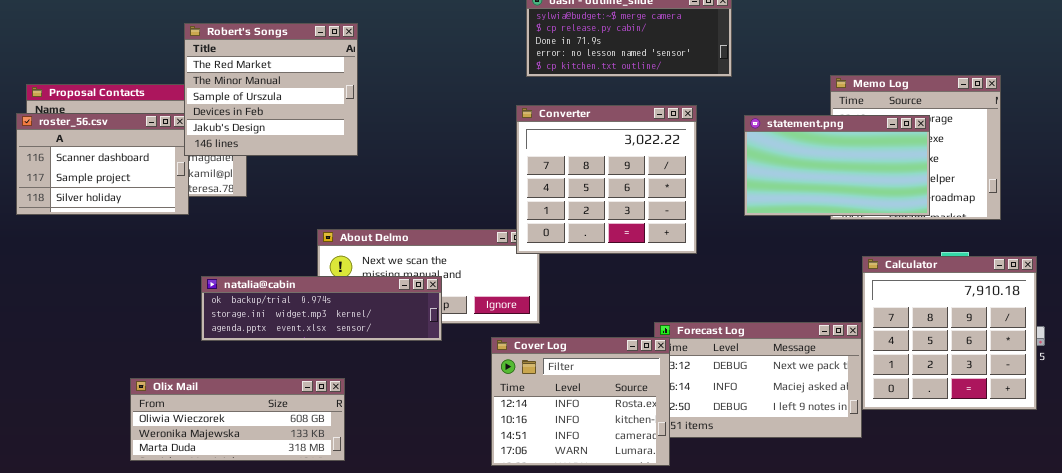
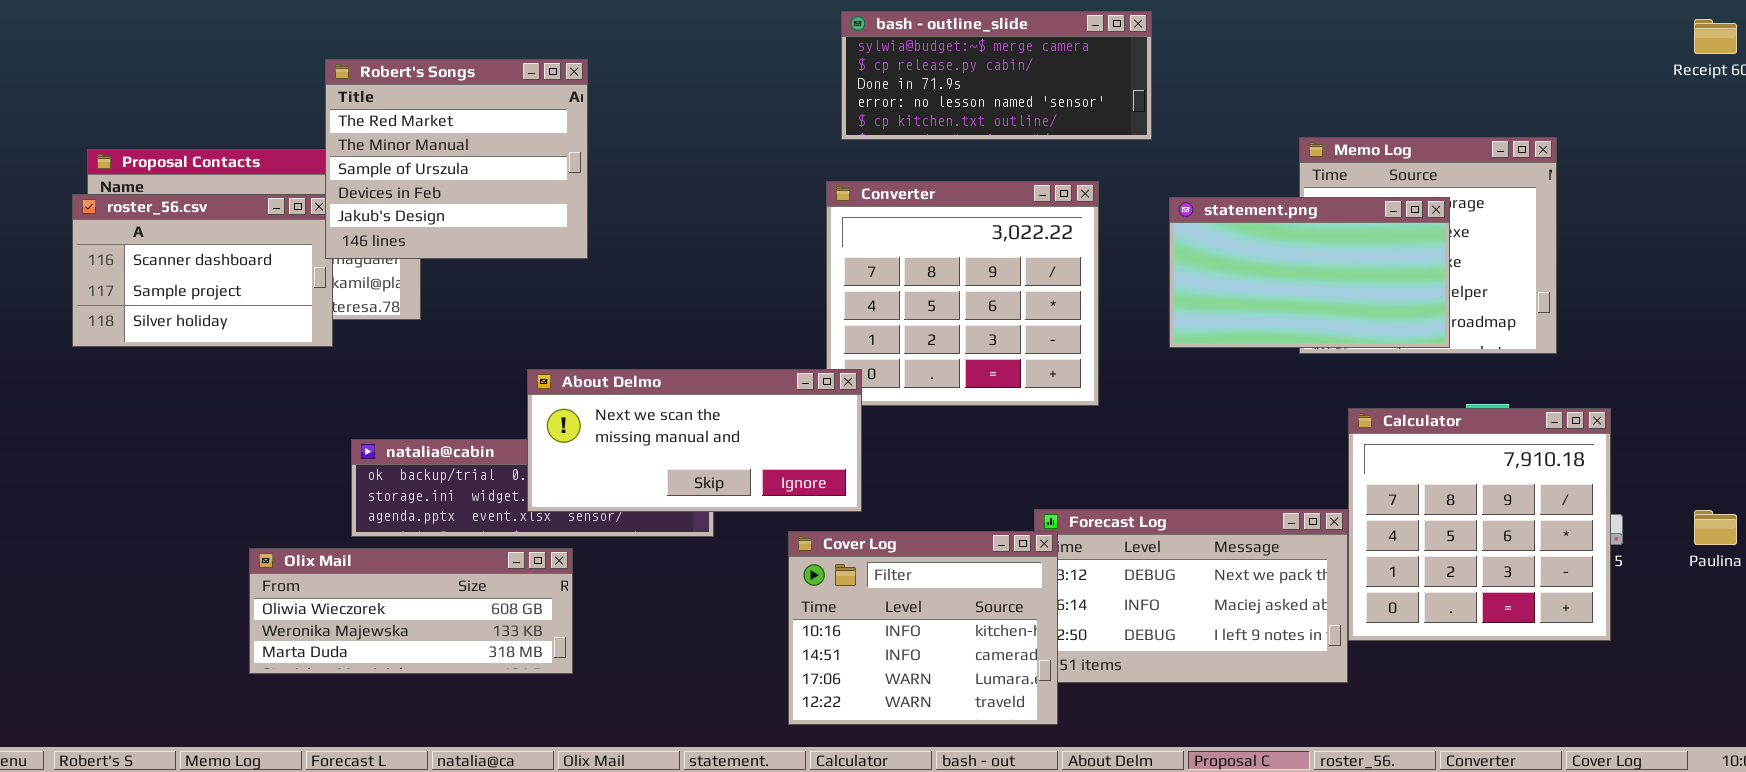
About Delmo: [317,229,540,324] -> [527,369,862,512], raised
Cover Log: [491,337,670,466] -> [788,531,1058,725], scrolled down 1 row
Olix Mail: [130,378,345,461] -> [249,548,573,674], moved

